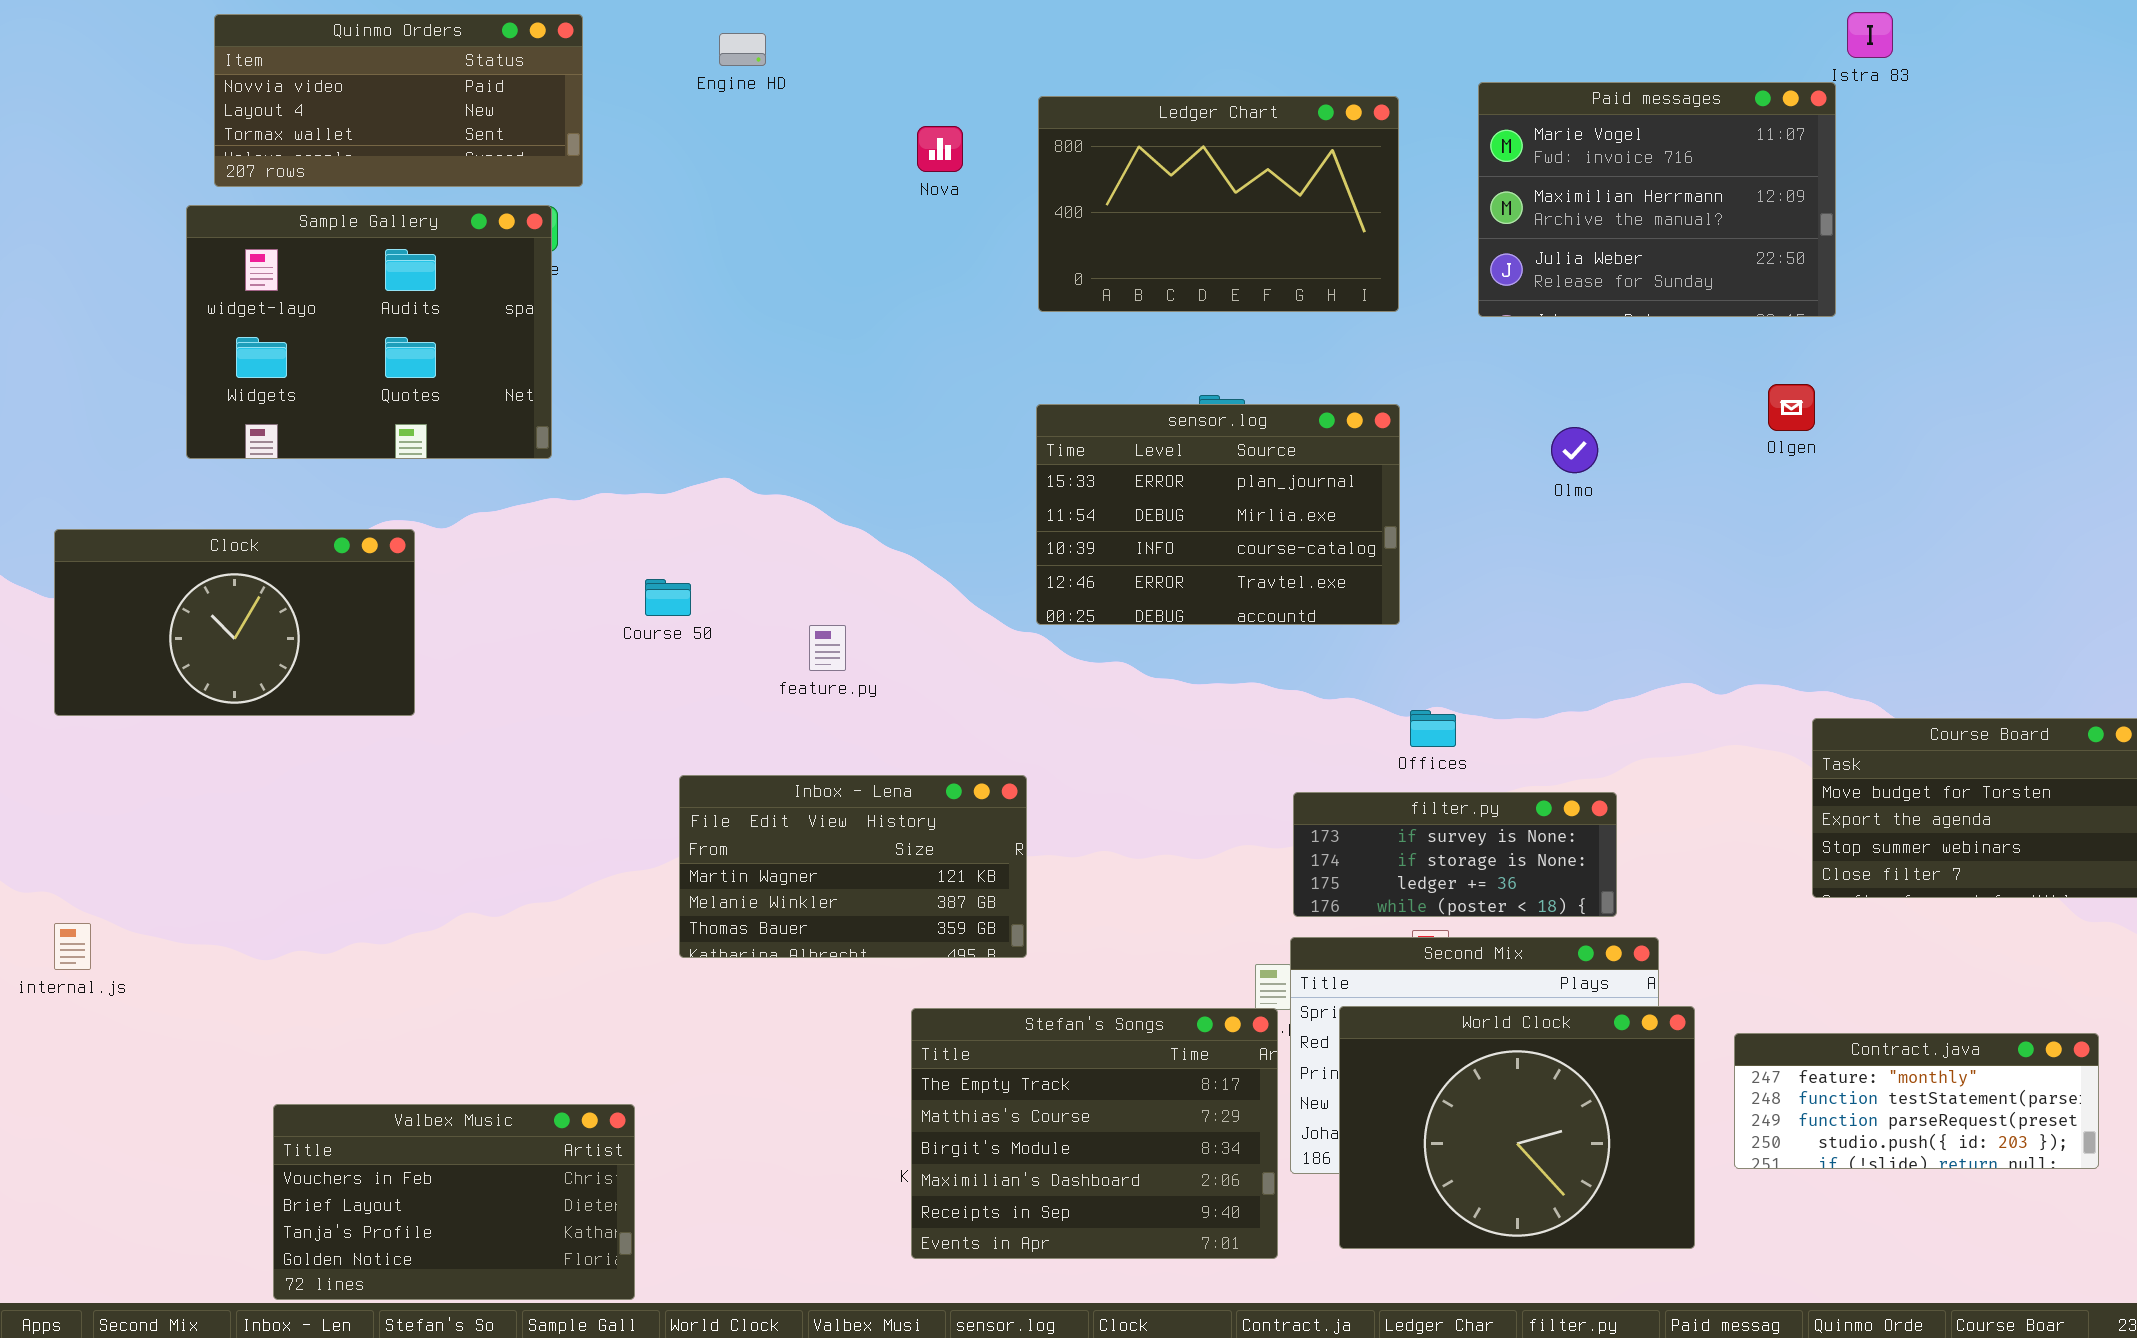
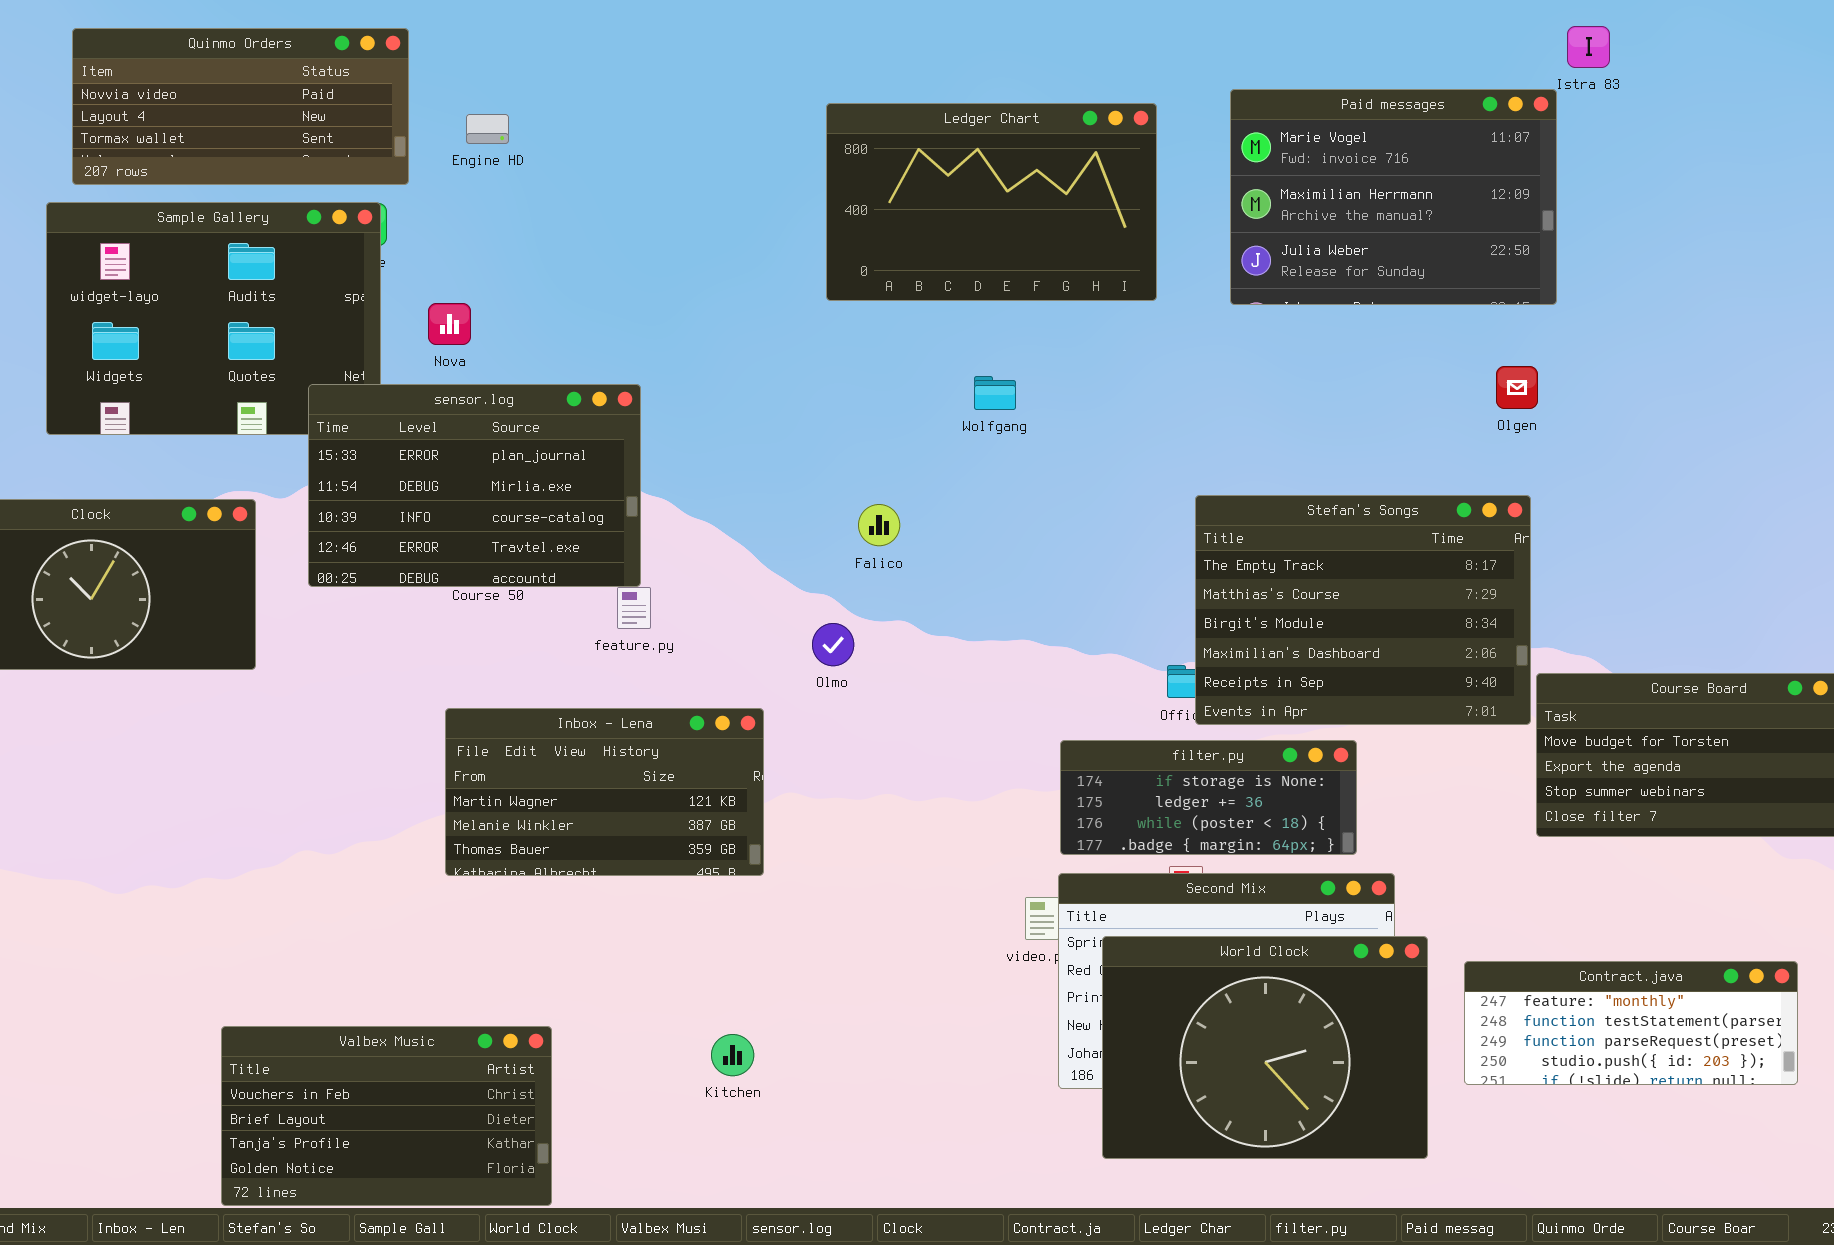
Engine HD: [719,33,766,66] -> [466,114,509,144], moved
Nova: [917,126,963,172] -> [428,303,471,345], moved
sensor.log: [1036,404,1400,625] -> [308,384,641,587], moved
Olmo: [1551,427,1598,473] -> [812,623,854,666], moved
Inbox - Lena: [679,775,1027,958] -> [445,708,764,876], moved
filter.py: [1293,792,1617,917] -> [1060,740,1357,855], scrolled down 1 row
Stefan's Songs: [911,1008,1278,1259] -> [1195,495,1531,725], moved
Valbex Music: [273,1104,635,1300] -> [221,1026,552,1206], moved

